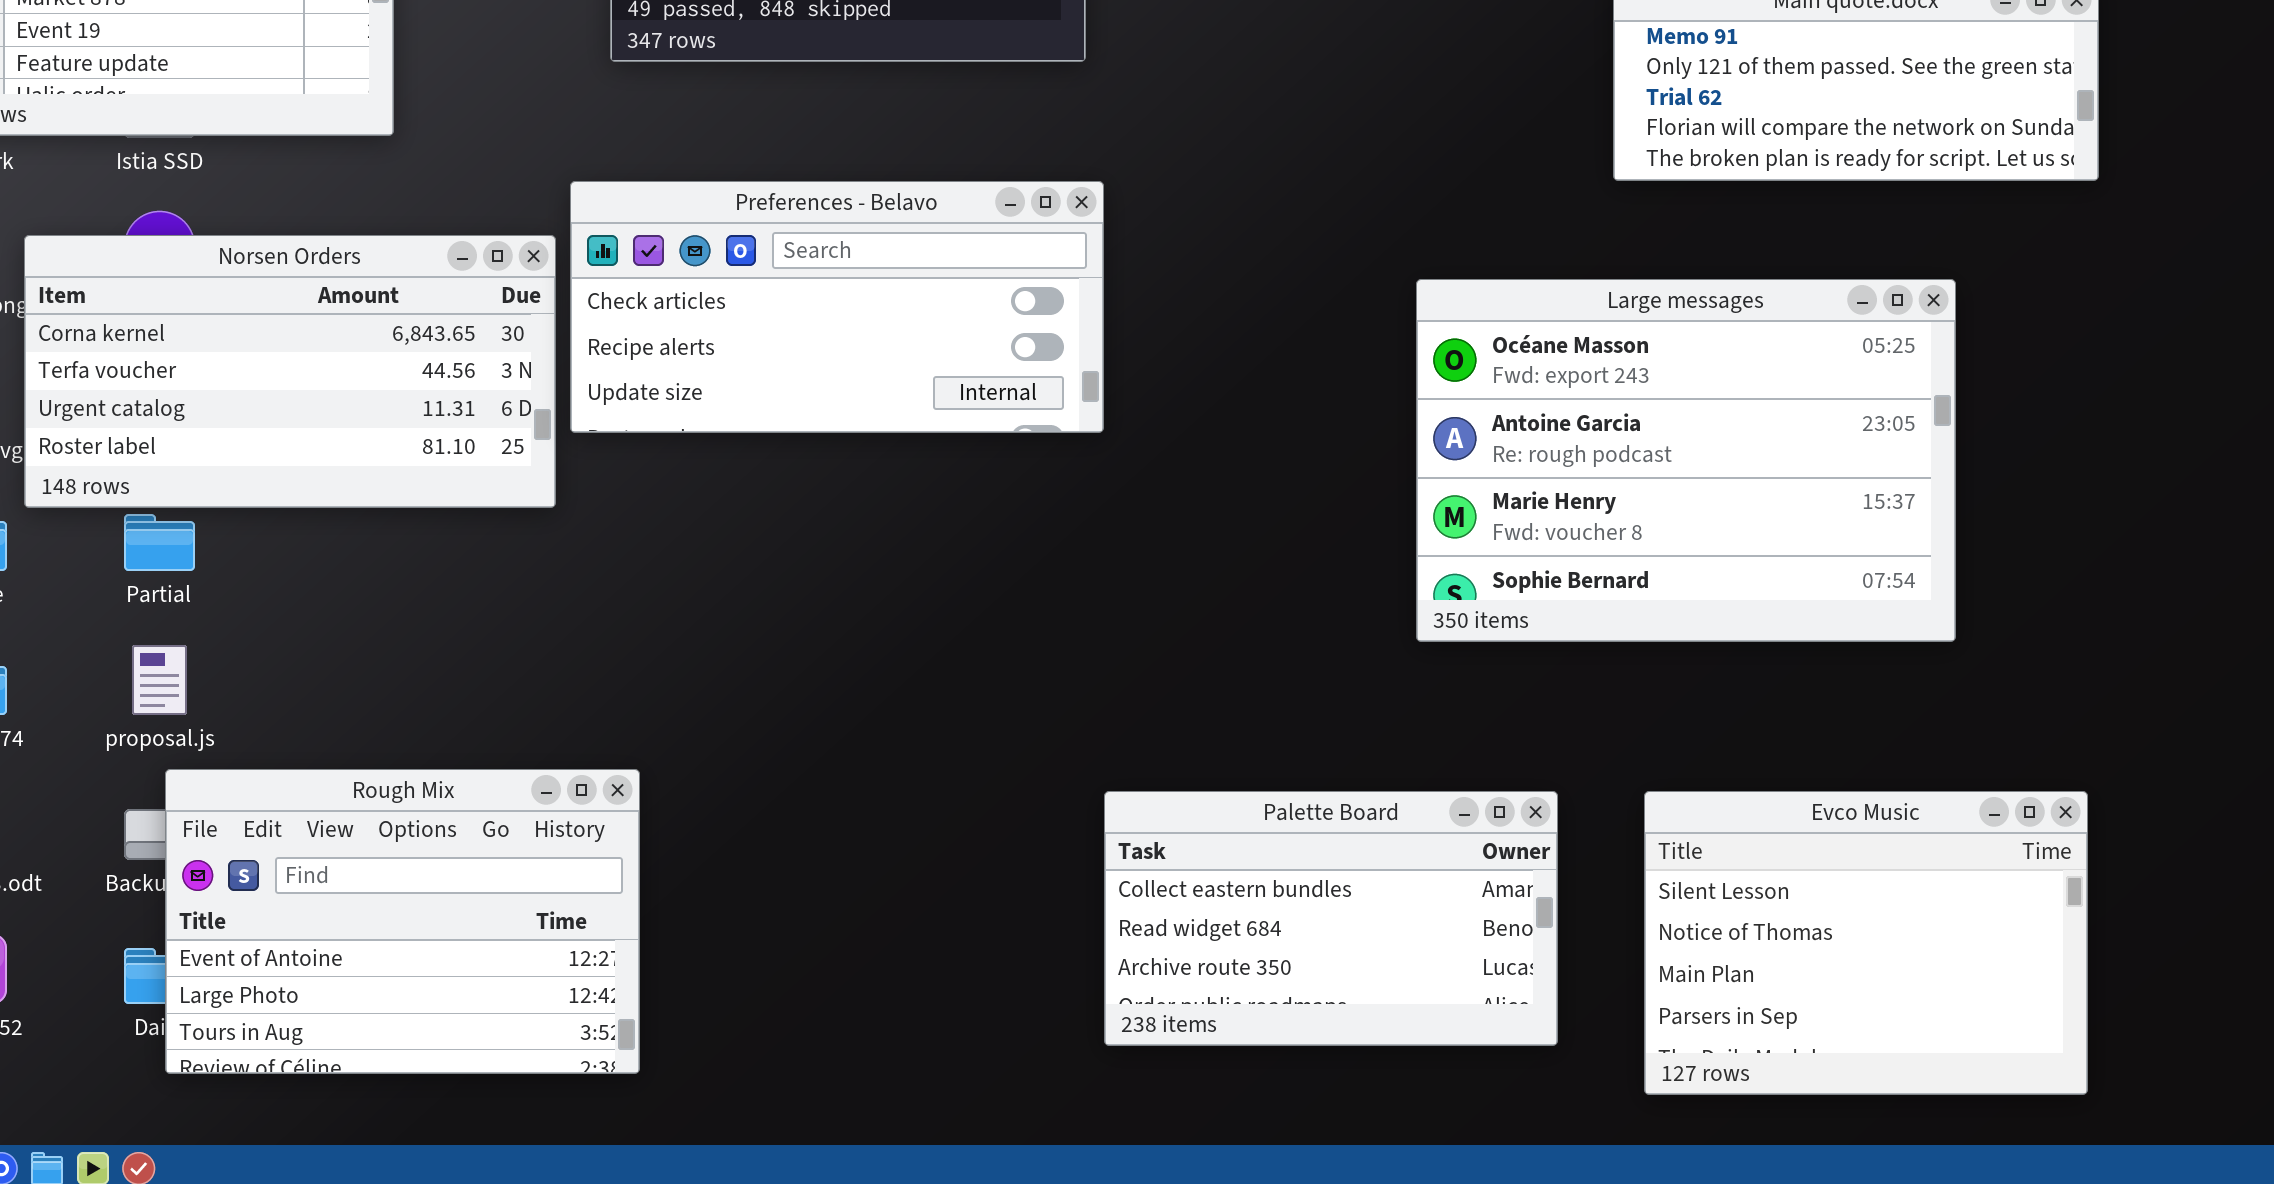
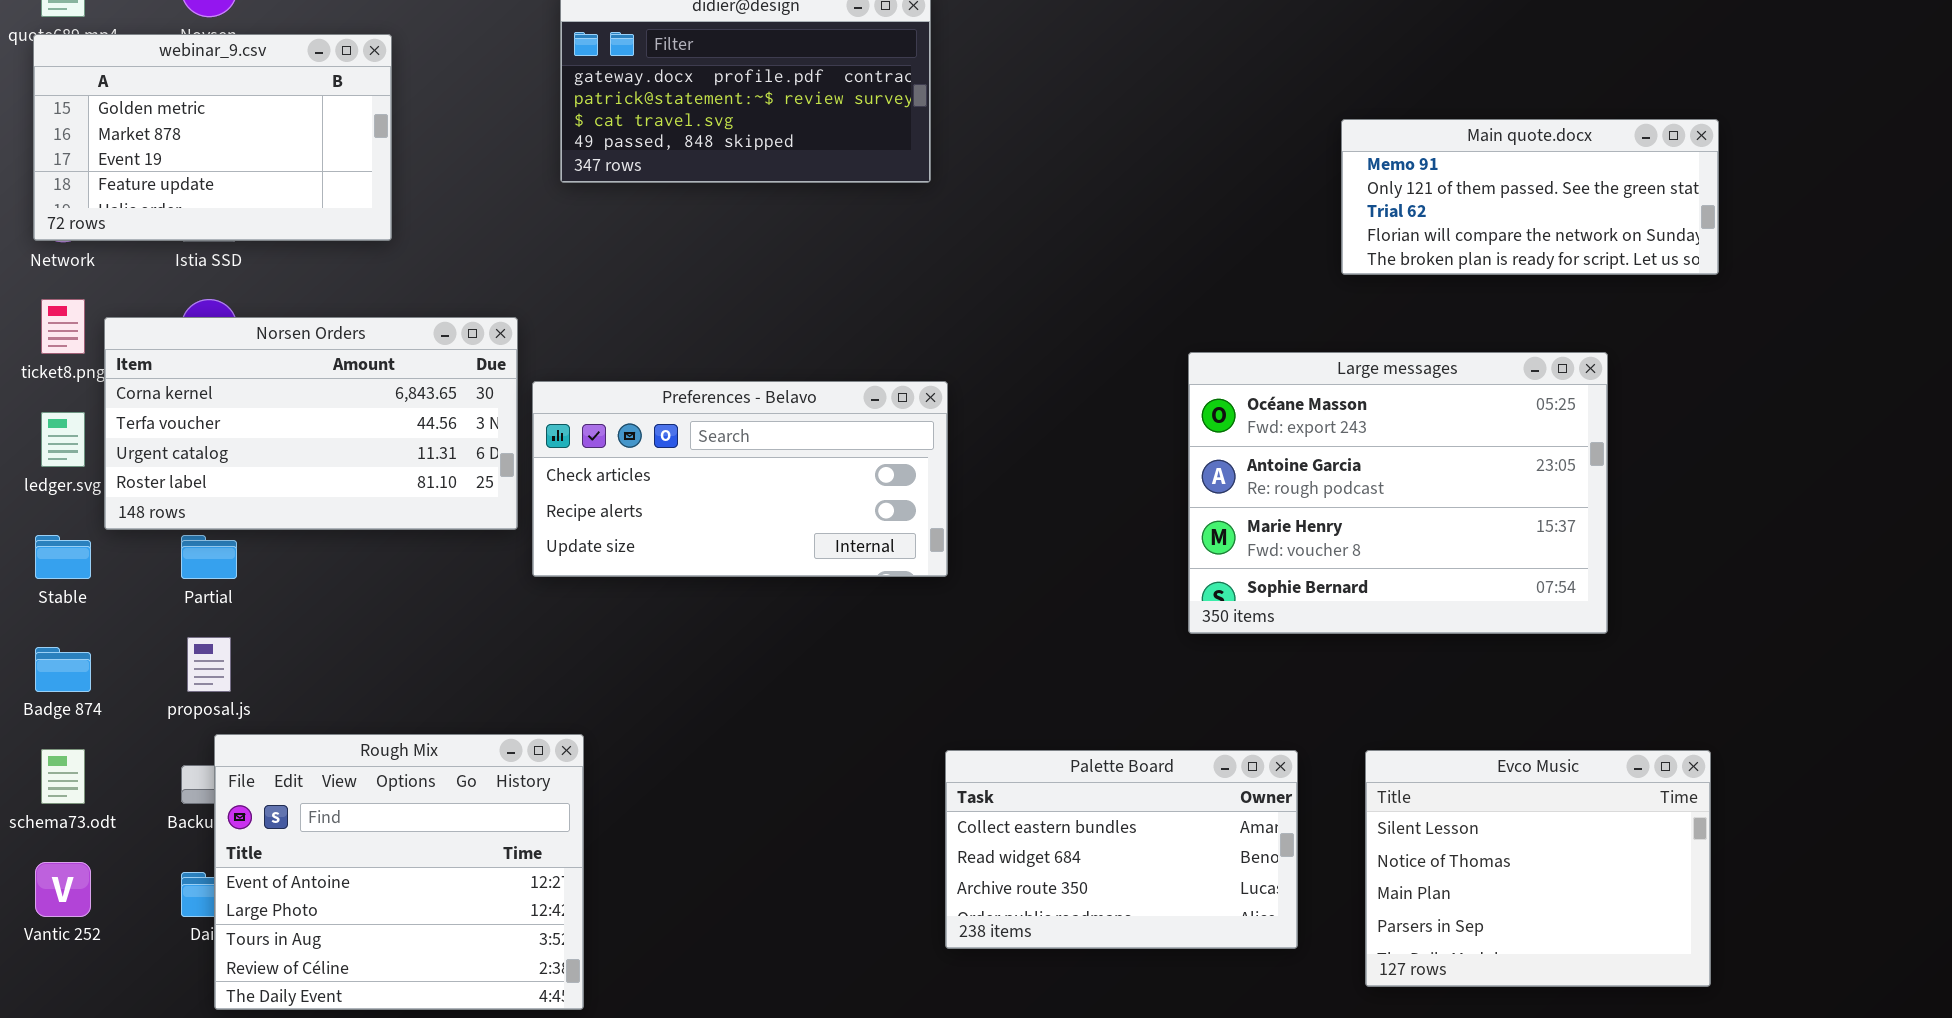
Preferences - Belavo: [570,181,1104,433] -> [532,381,948,577], moved
Rough Mix: [165,769,640,1074] -> [214,734,584,1010], resized

